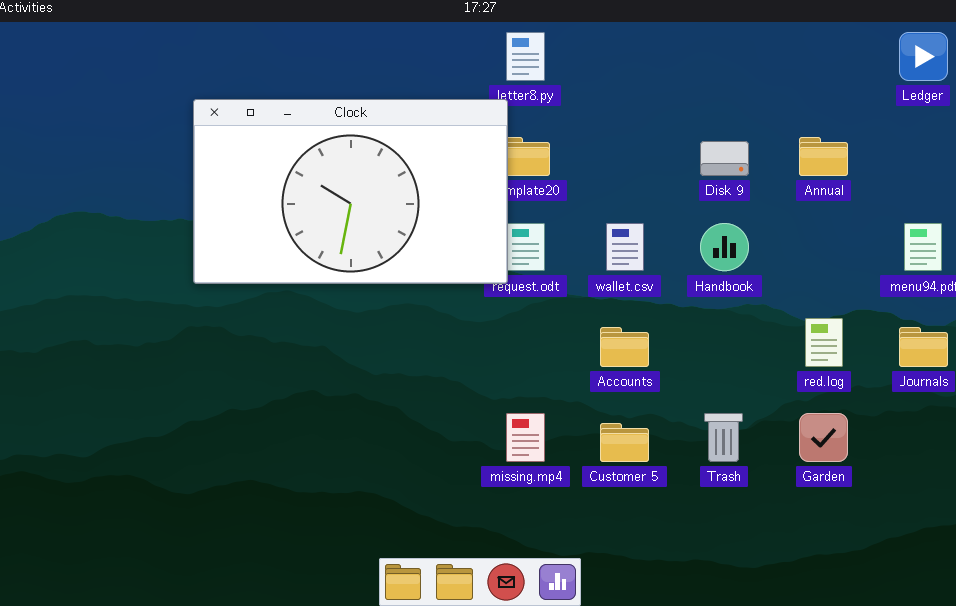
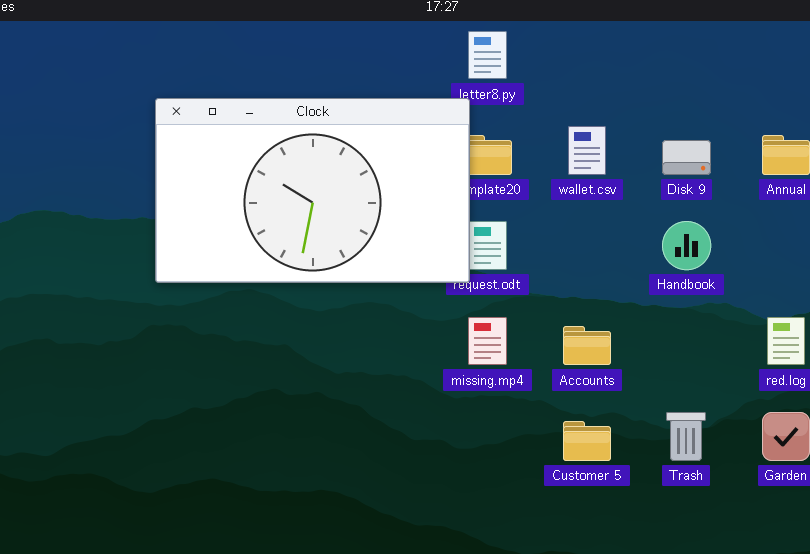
wallet.csv: [606,223,644,271] -> [568,126,606,175], moved
missing.mp4: [506,413,545,462] -> [468,317,507,365], moved

